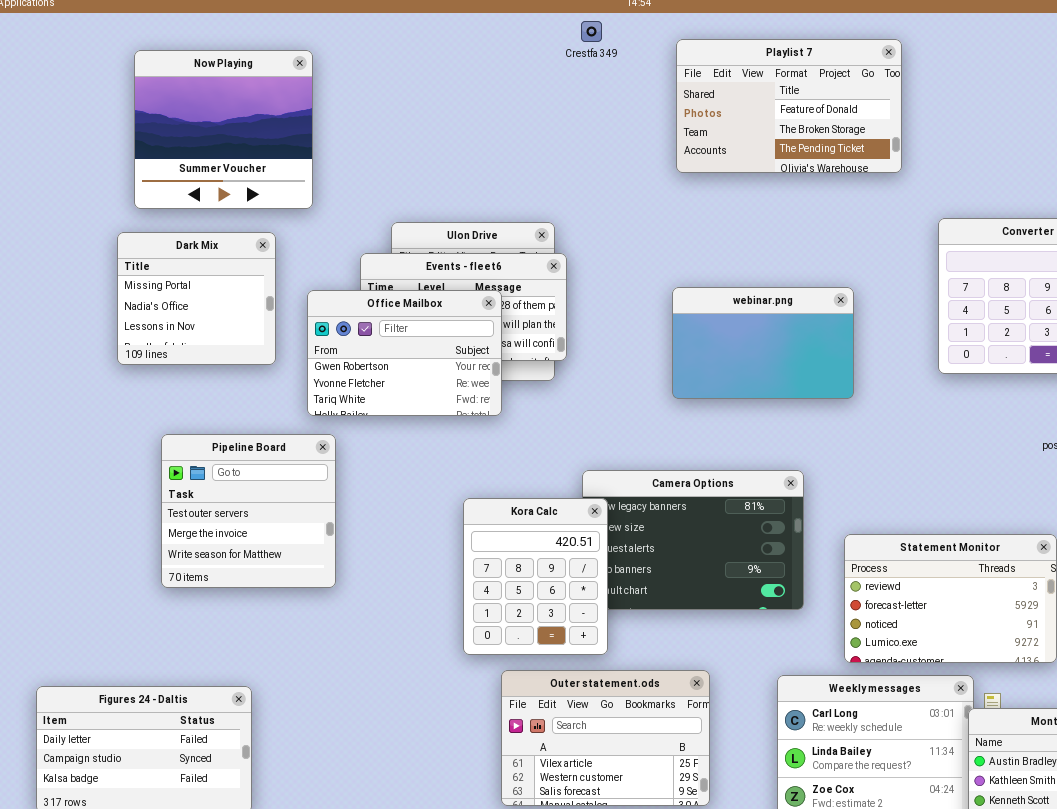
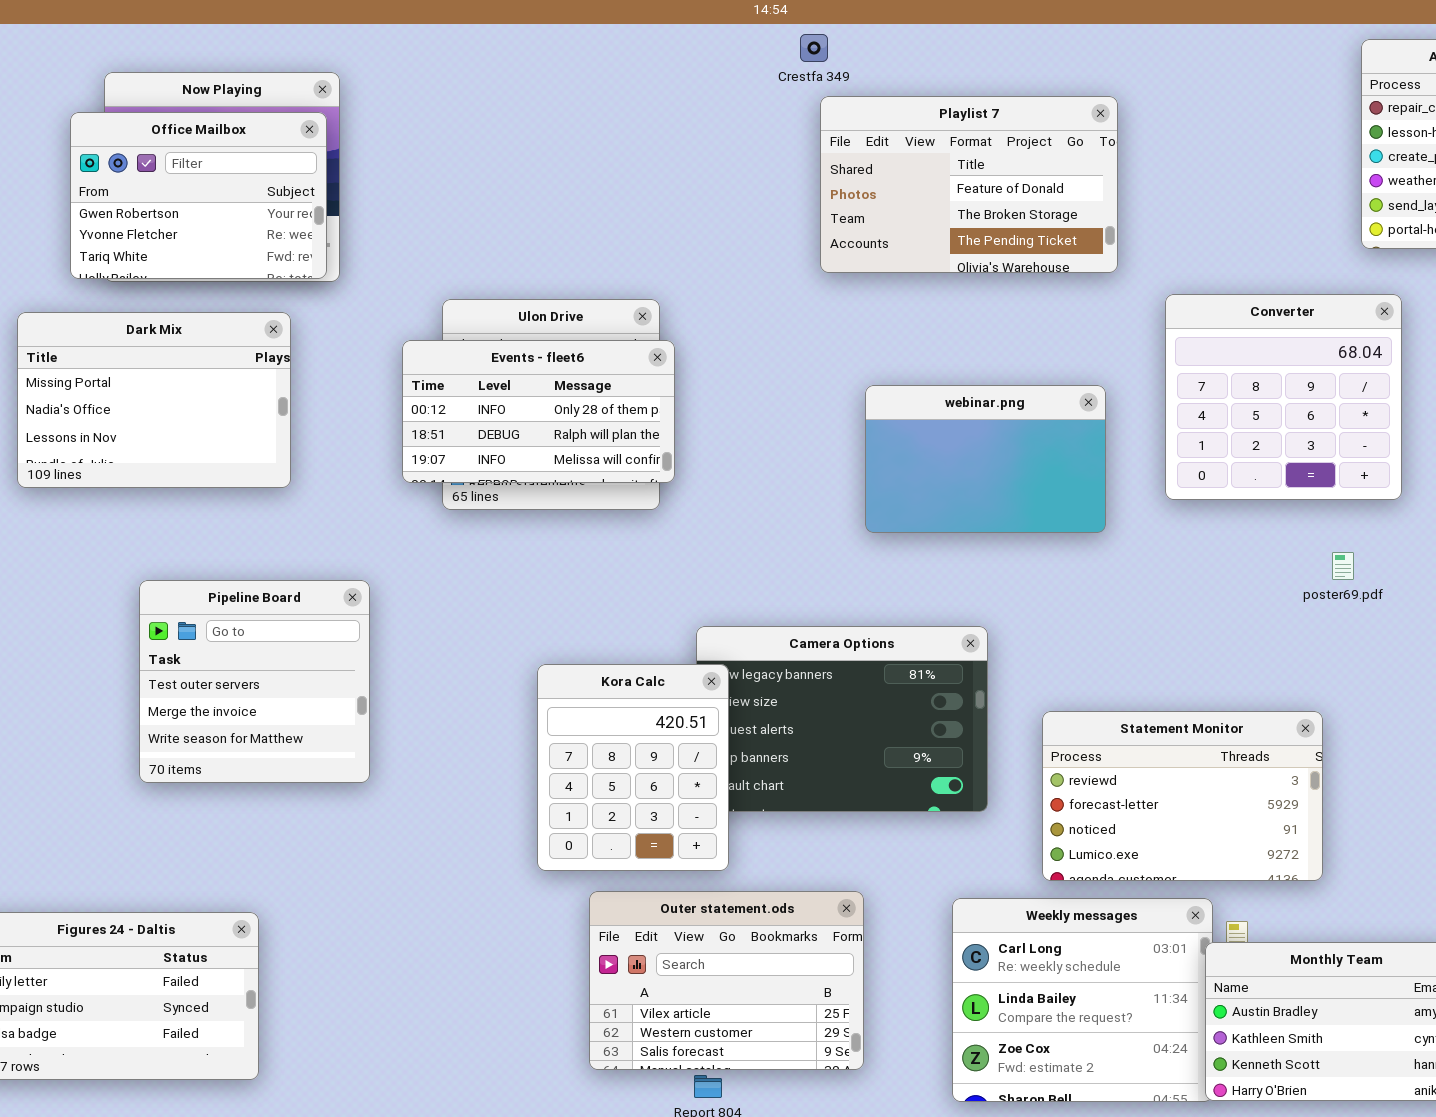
Crestfa 349: [581,21,602,42] -> [800,34,828,62], moved
Playlist 7: [676,39,902,173] -> [820,96,1118,273], moved
Dark Mix: [117,232,276,365] -> [17,312,291,488], resized
webinar.png: [672,287,854,399] -> [865,385,1106,533], moved
Office Mailbox: [307,290,502,416] -> [70,112,327,279], moved

